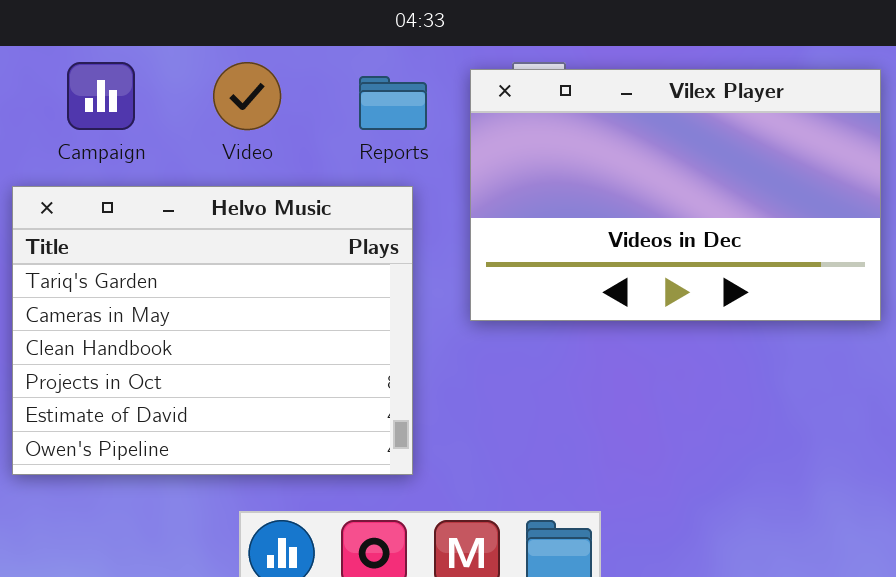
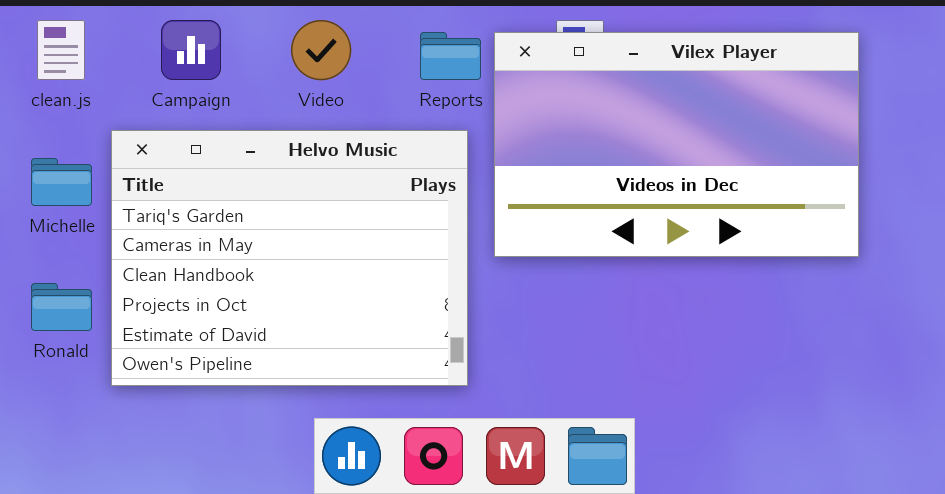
Vilex Player: [470,69,881,321] -> [494,32,859,257], moved

